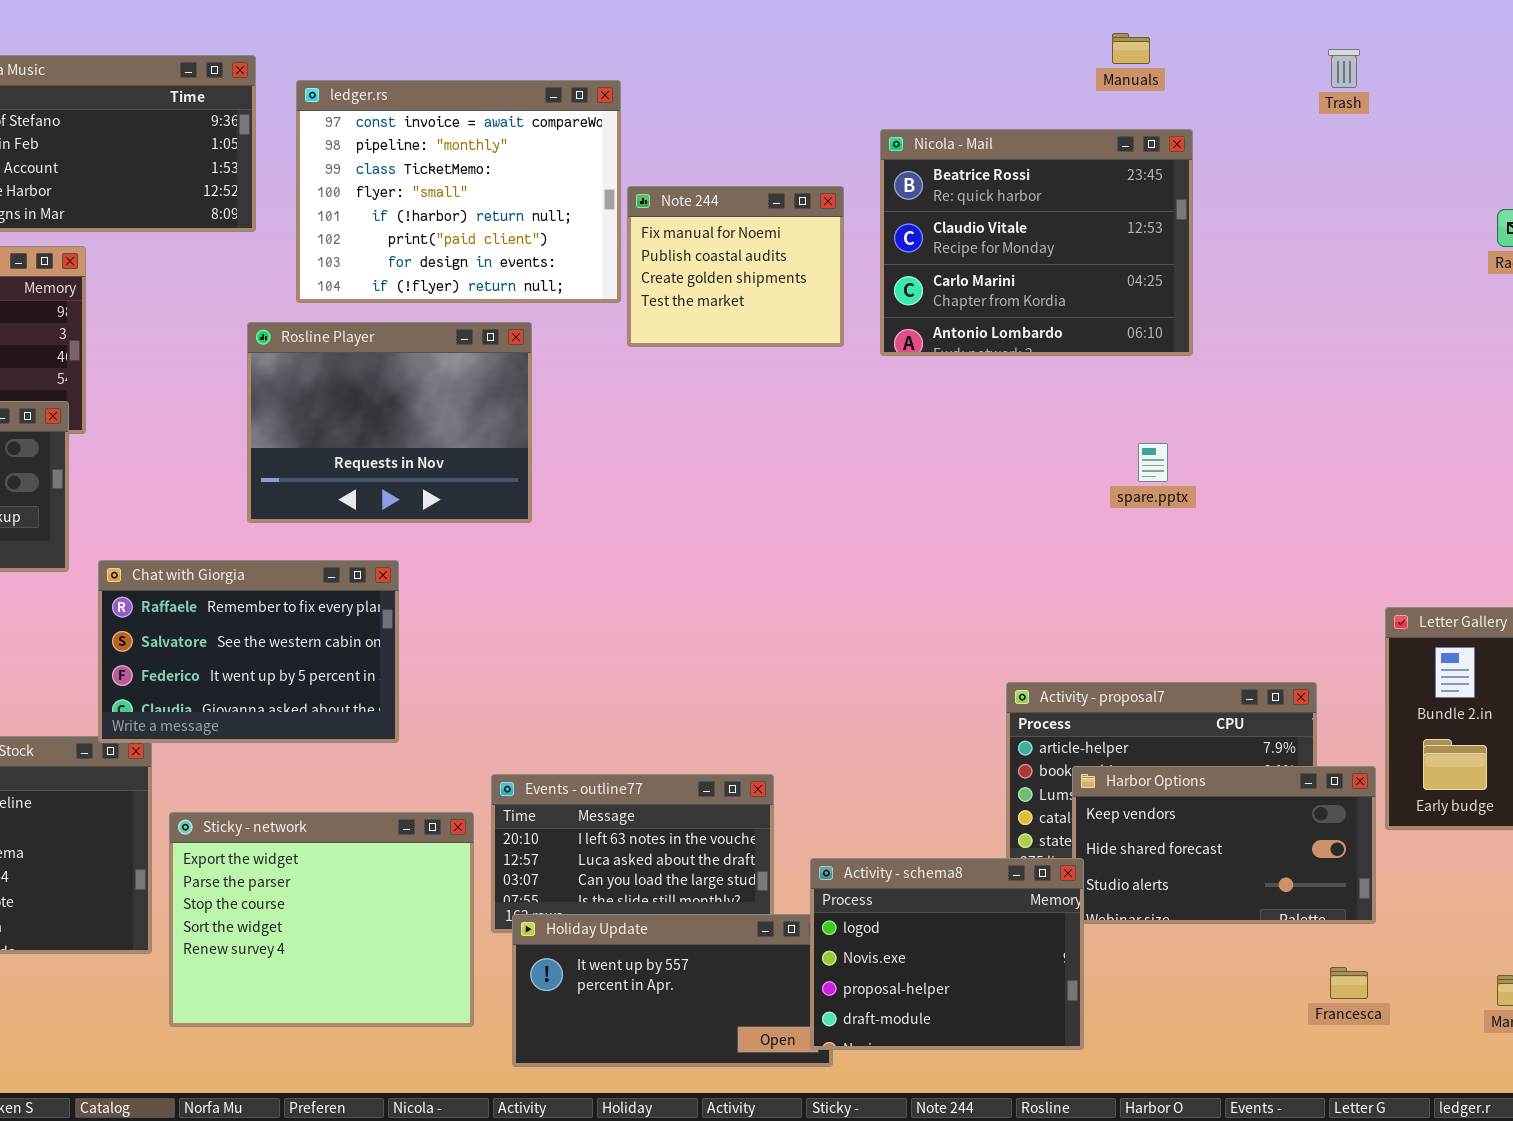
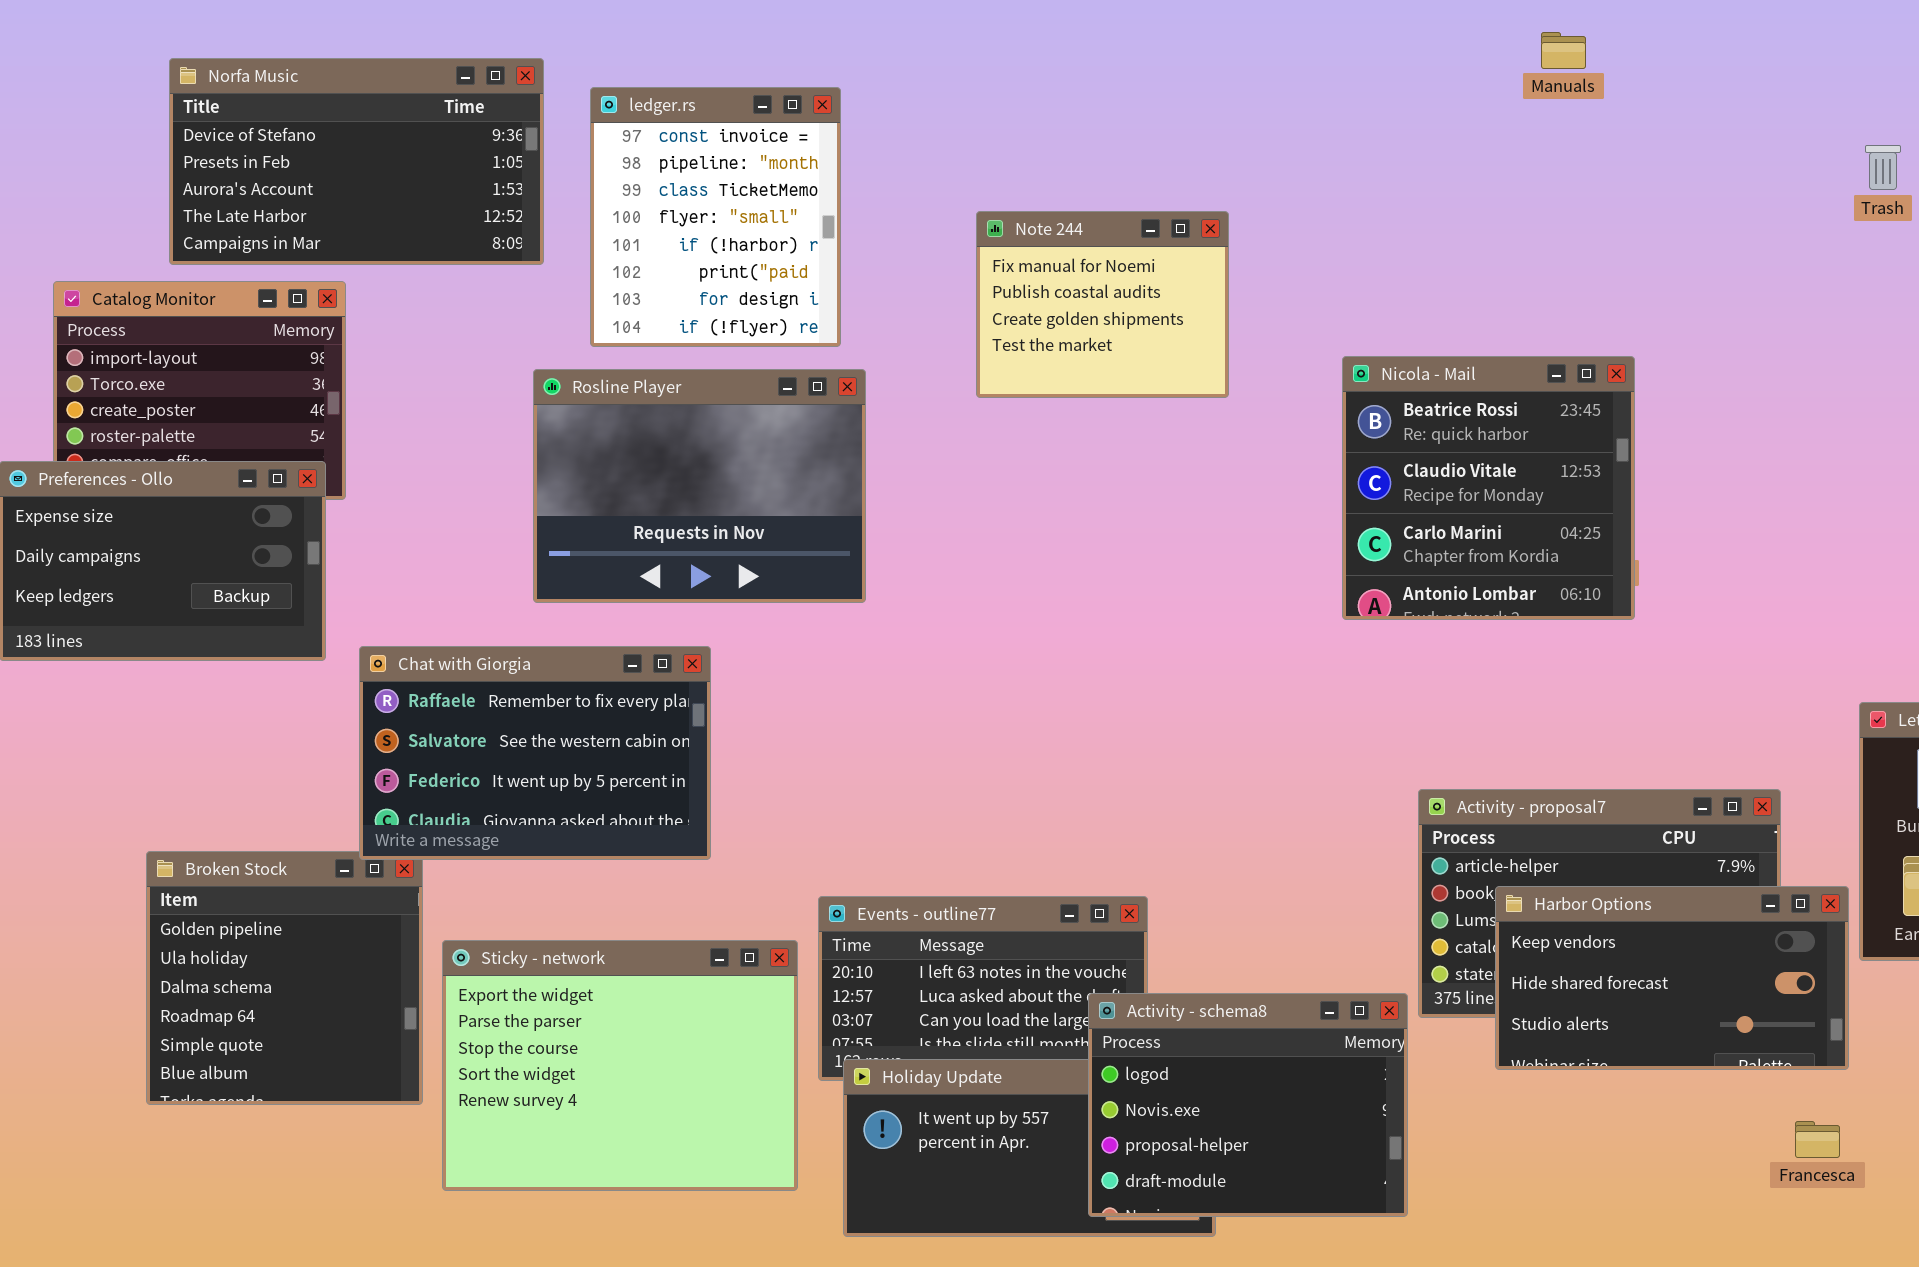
Trash: [1328,49,1360,88] -> [1865,145,1901,190], moved
ledger.rs: [296,80,621,303] -> [590,87,841,347], resized
Nicola - Mail: [880,129,1193,356] -> [1342,356,1635,620], moved, resized
Activity - schema8: [810,858,1084,1050] -> [1088,993,1408,1217], moved

